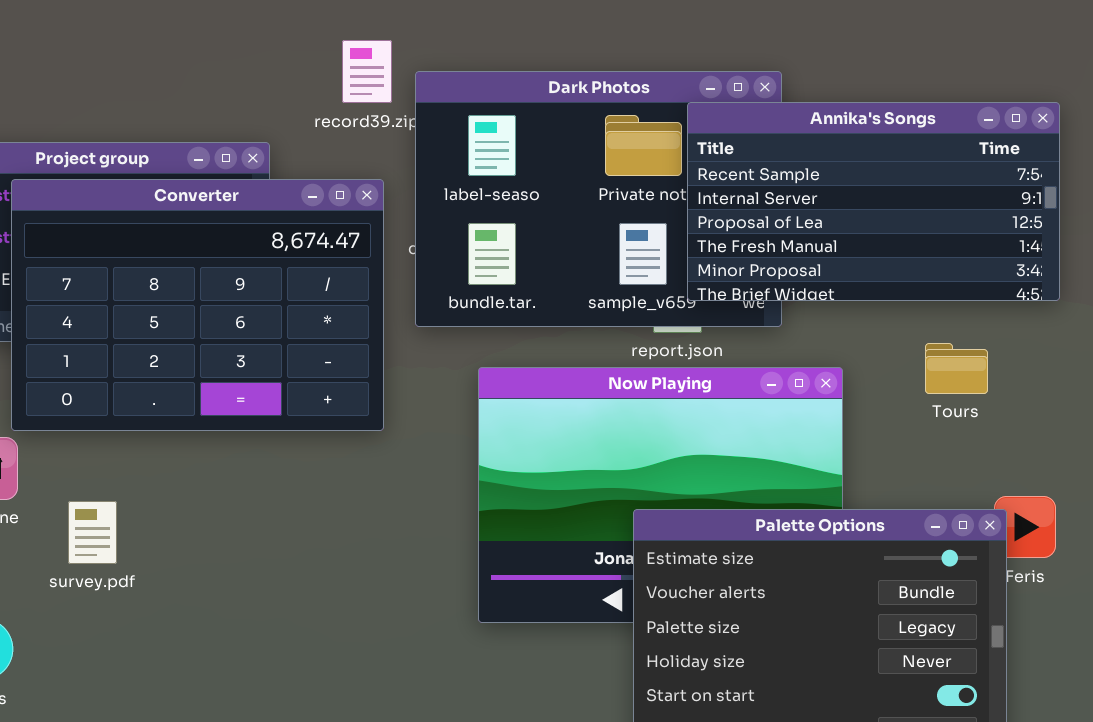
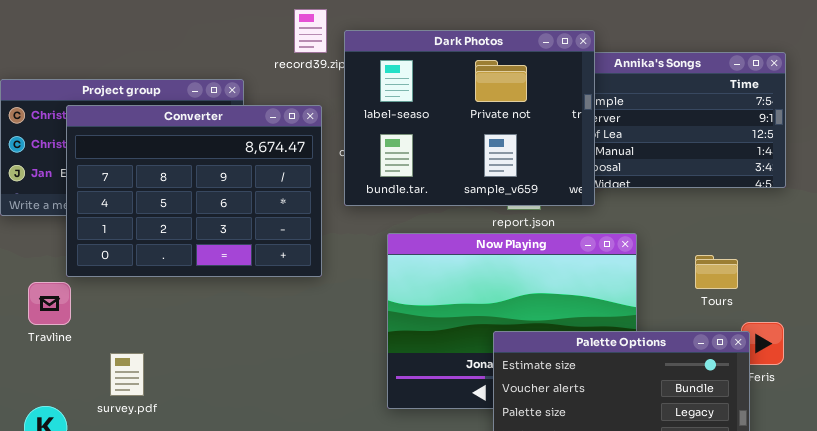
Dark Photos: [415,71,782,327] -> [344,30,595,206], raised
Tours: [925,343,988,394] -> [695,255,738,289], moved
survey.pdf: [68,501,117,564] -> [110,353,144,396], moved

